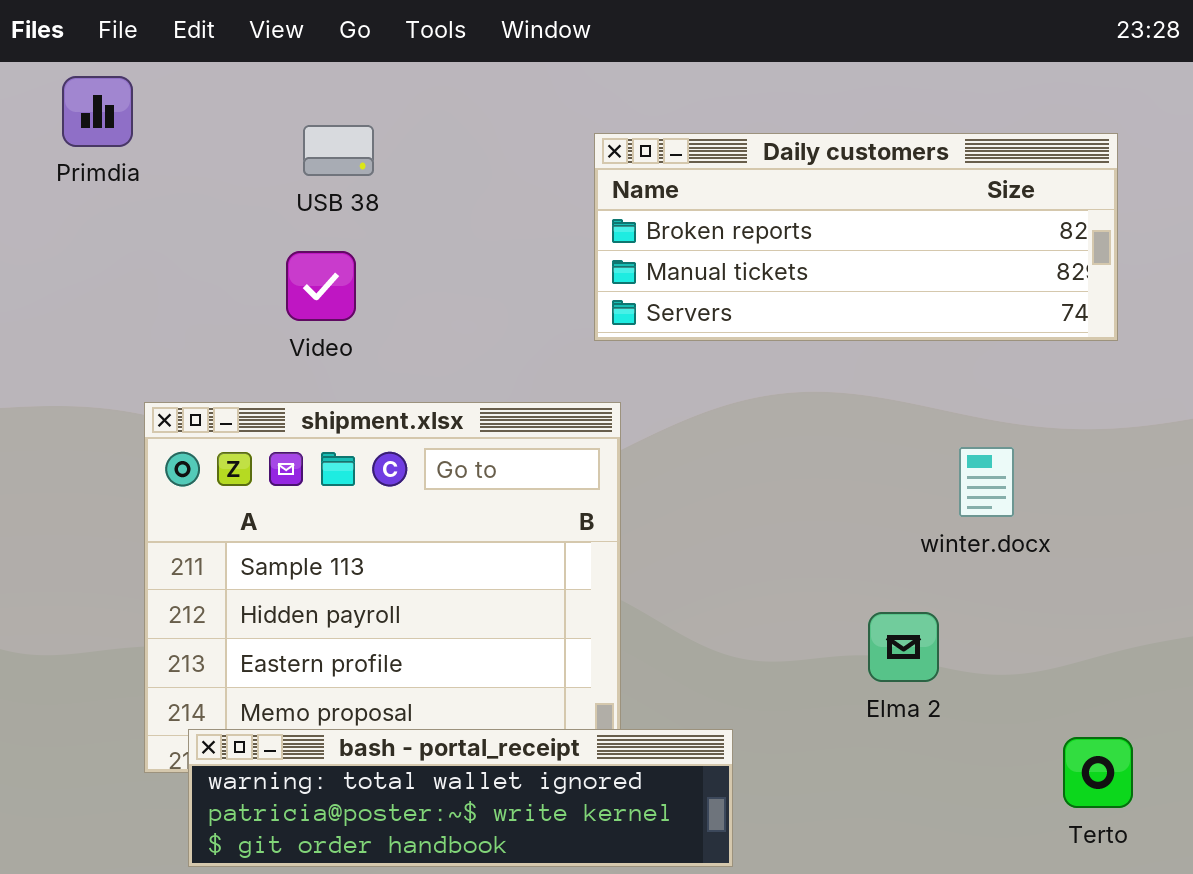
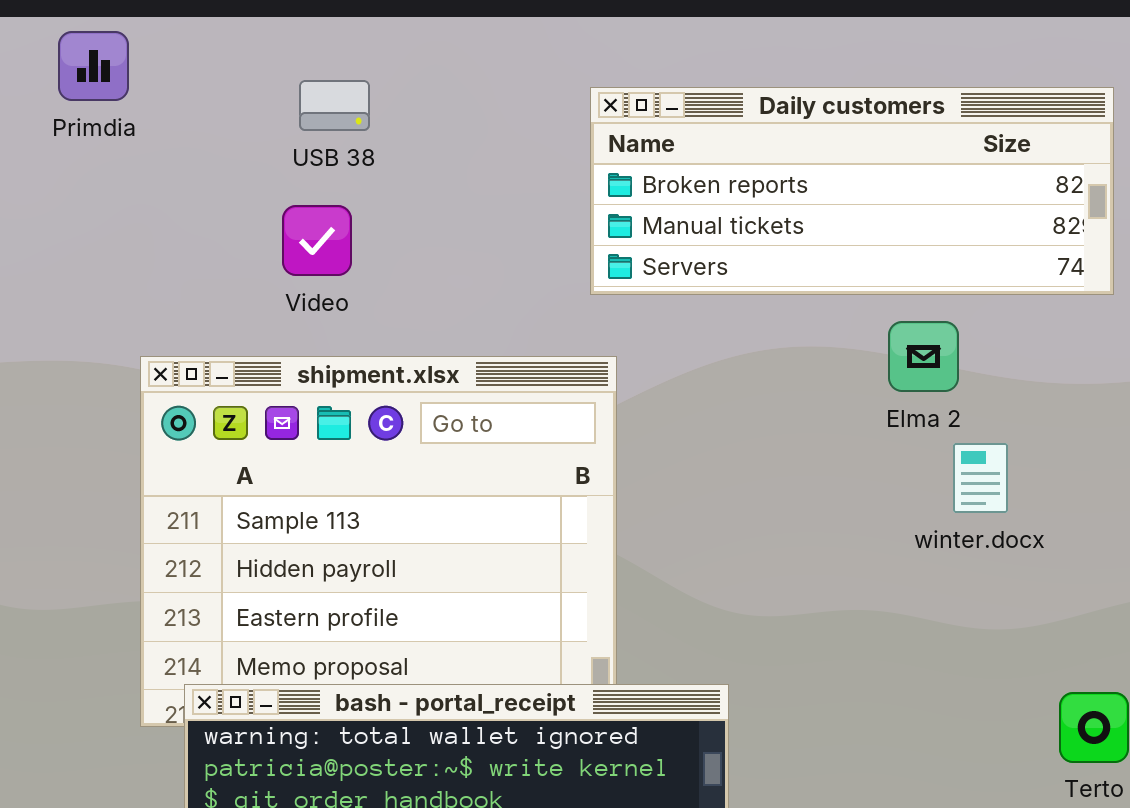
winter.docx: [959,447,1014,517] -> [953,443,1008,513], moved
Elma 2: [868,612,939,682] -> [888,321,959,392], moved

